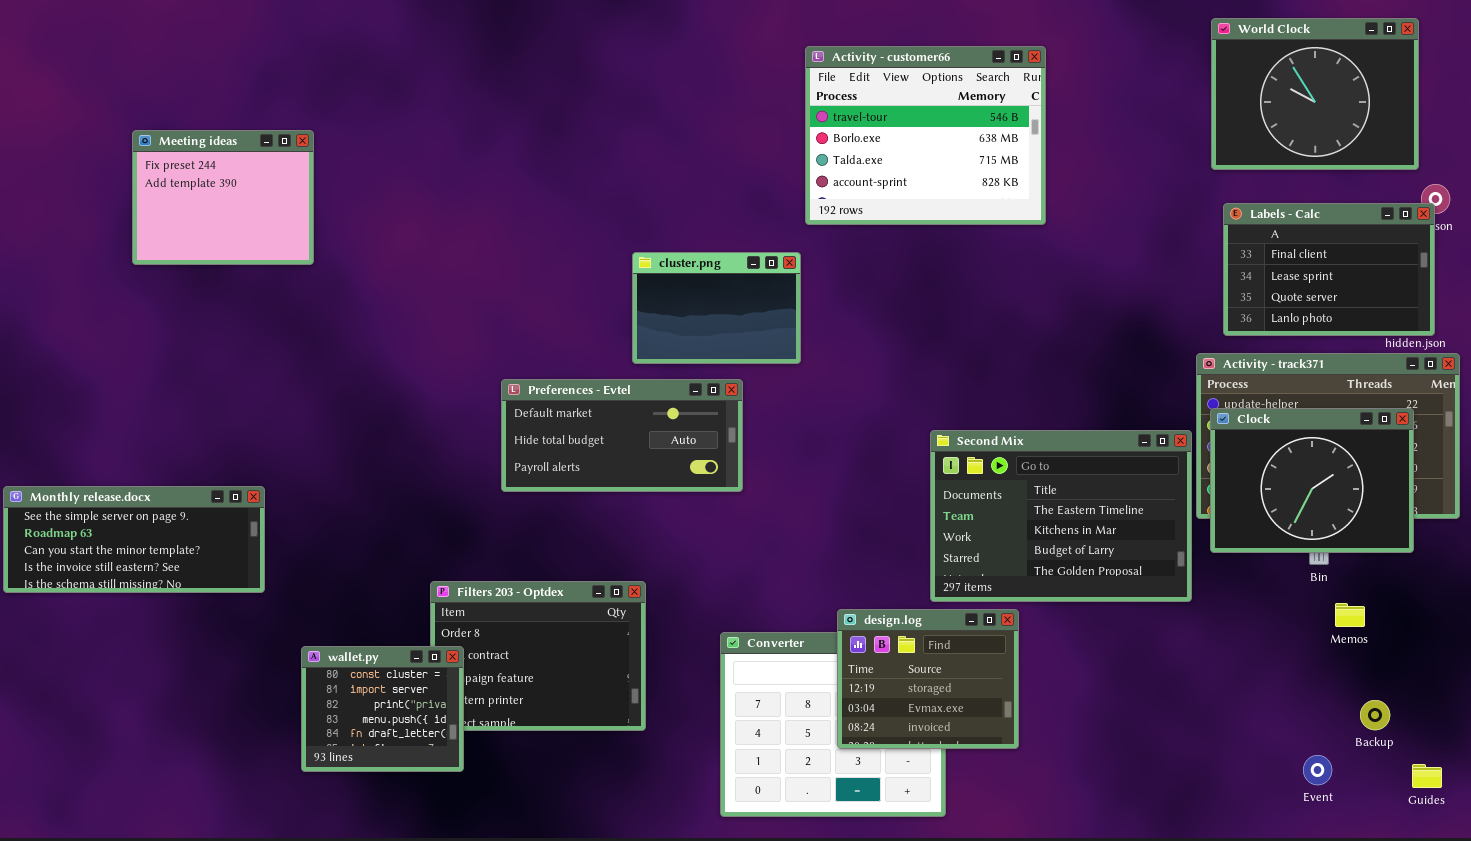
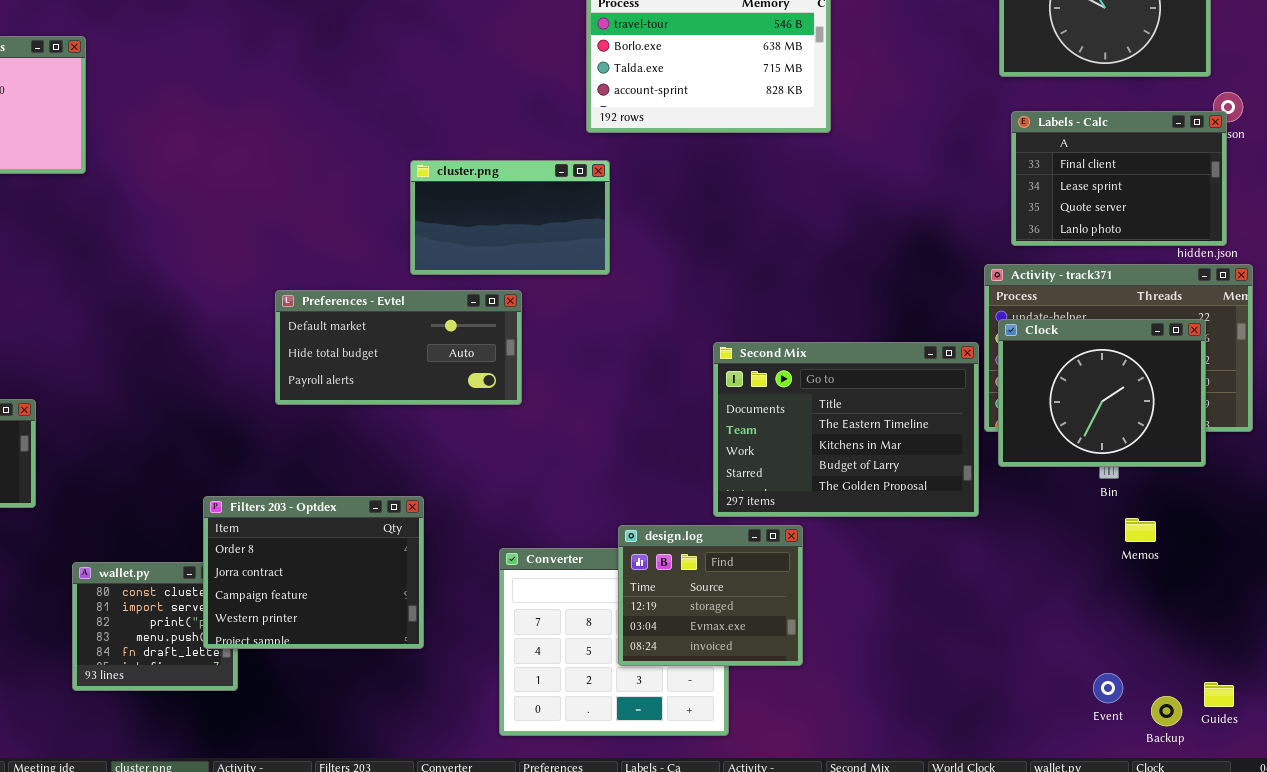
cluster.png: [632,252,801,364] -> [410,160,610,275], resized
Filters 203 - Optdex: [430,581,646,731] -> [203,496,424,649], raised
Backup: [1360,700,1390,730] -> [1151,696,1182,726], moved

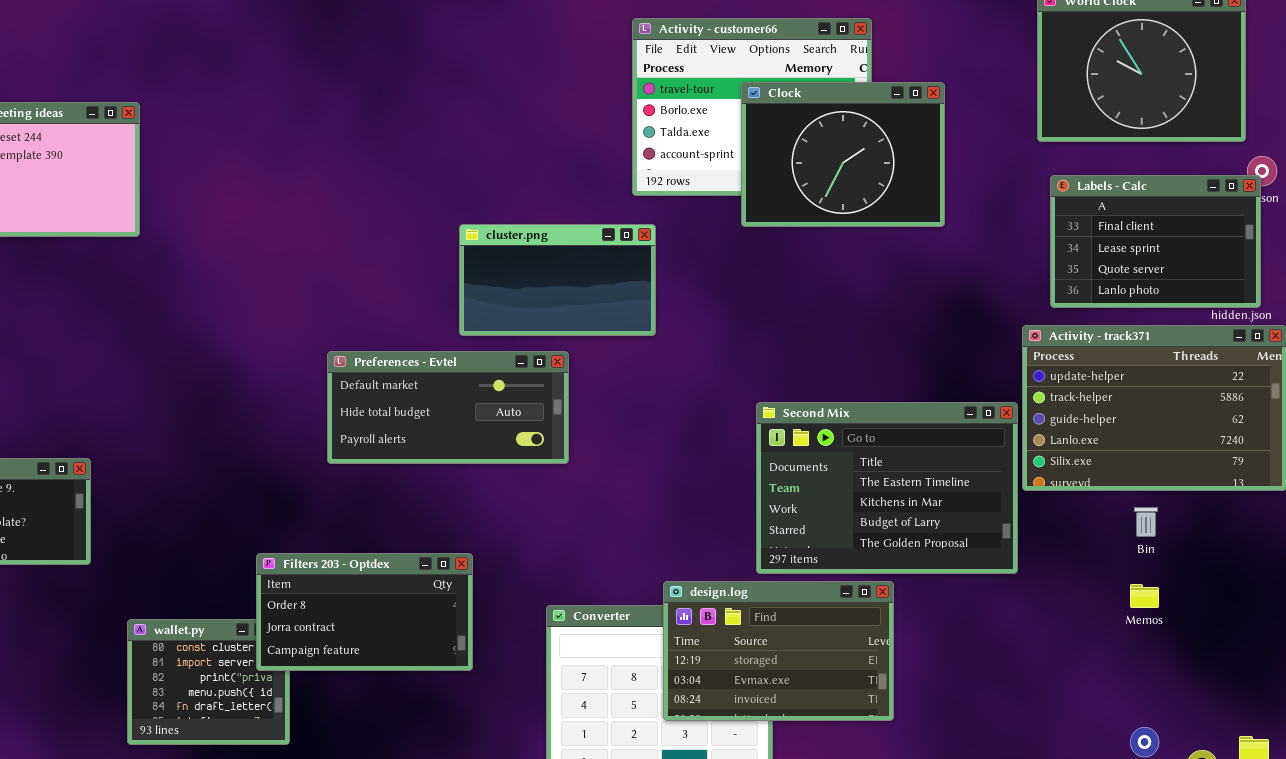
Clock: [998,319,1206,467] -> [741,82,945,227], moved
Filters 203 - Optdex: [203,496,424,649] -> [256,553,473,671], resized
Memos: [1125,518,1156,542] -> [1130,584,1159,608], moved
design.log: [618,525,803,666] -> [663,581,894,721], resized

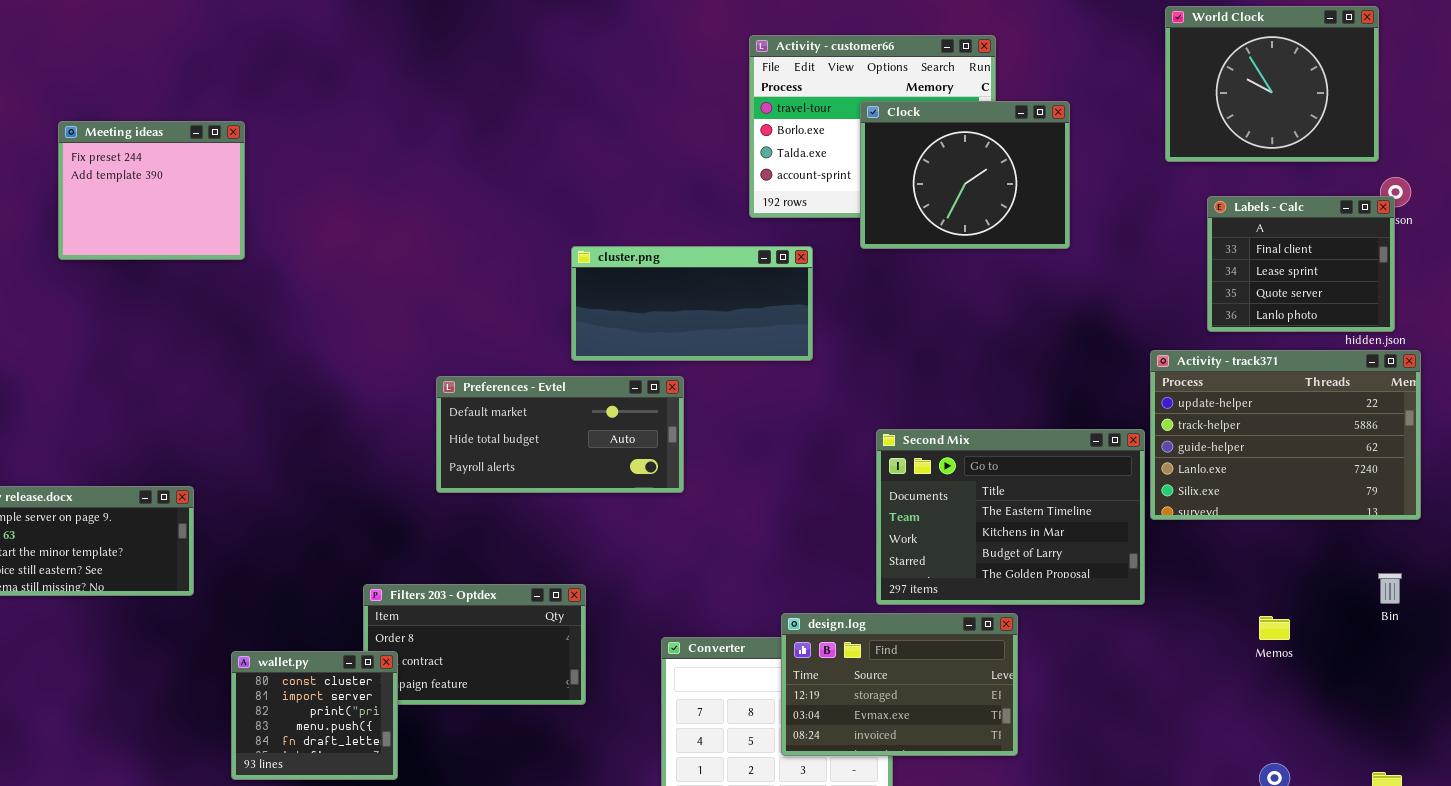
Labels - Calc: [1050,175,1261,308] -> [1207,196,1395,332], resized
cluster.png: [459,224,656,336] -> [571,246,813,361], resized
Bin: [1134,507,1158,537] -> [1378,573,1402,604], moved
wallet.py: [127,619,290,745] -> [231,651,398,780], raised

